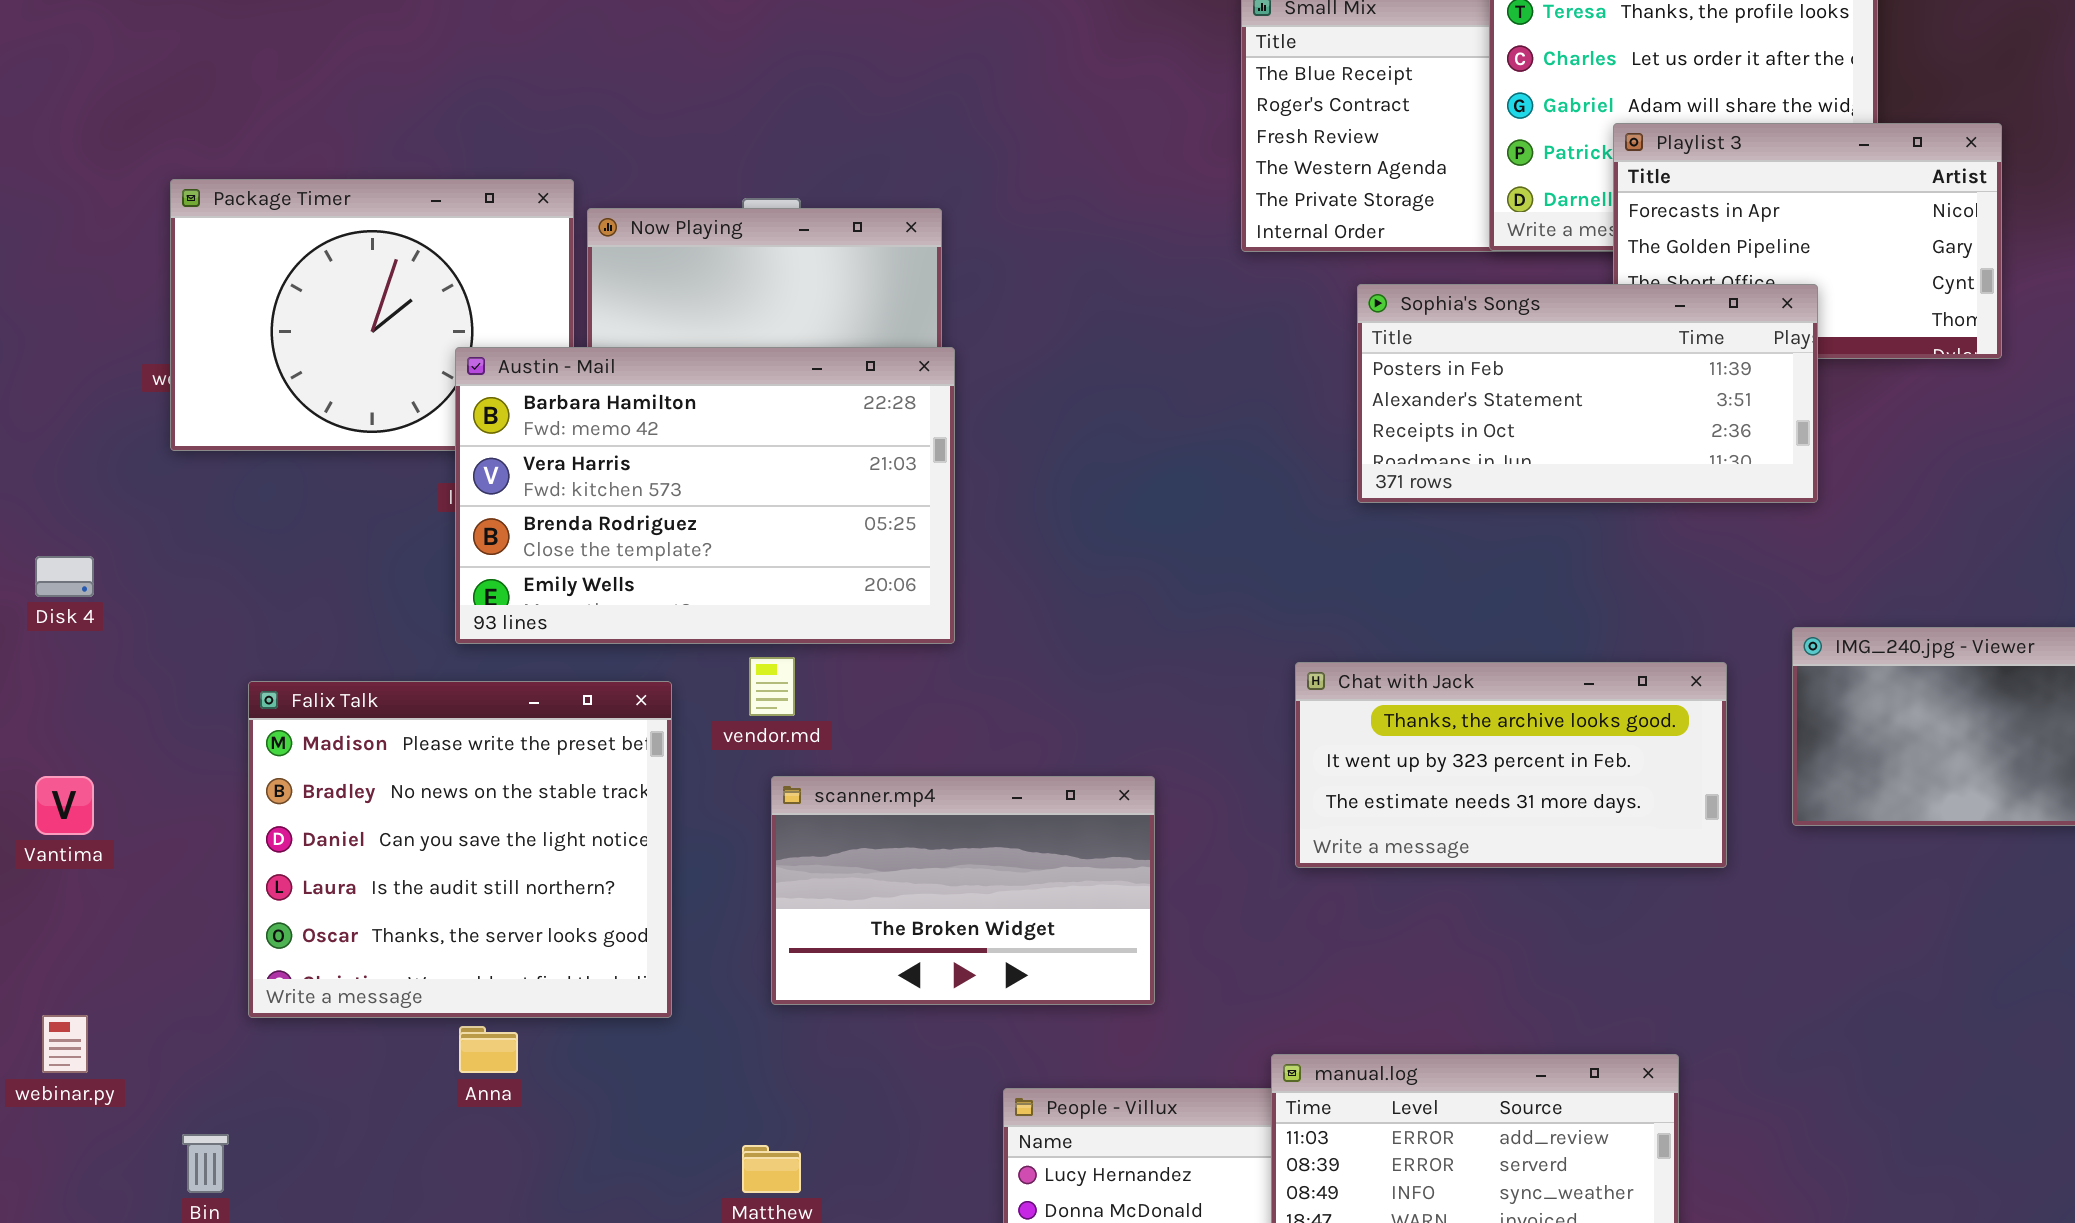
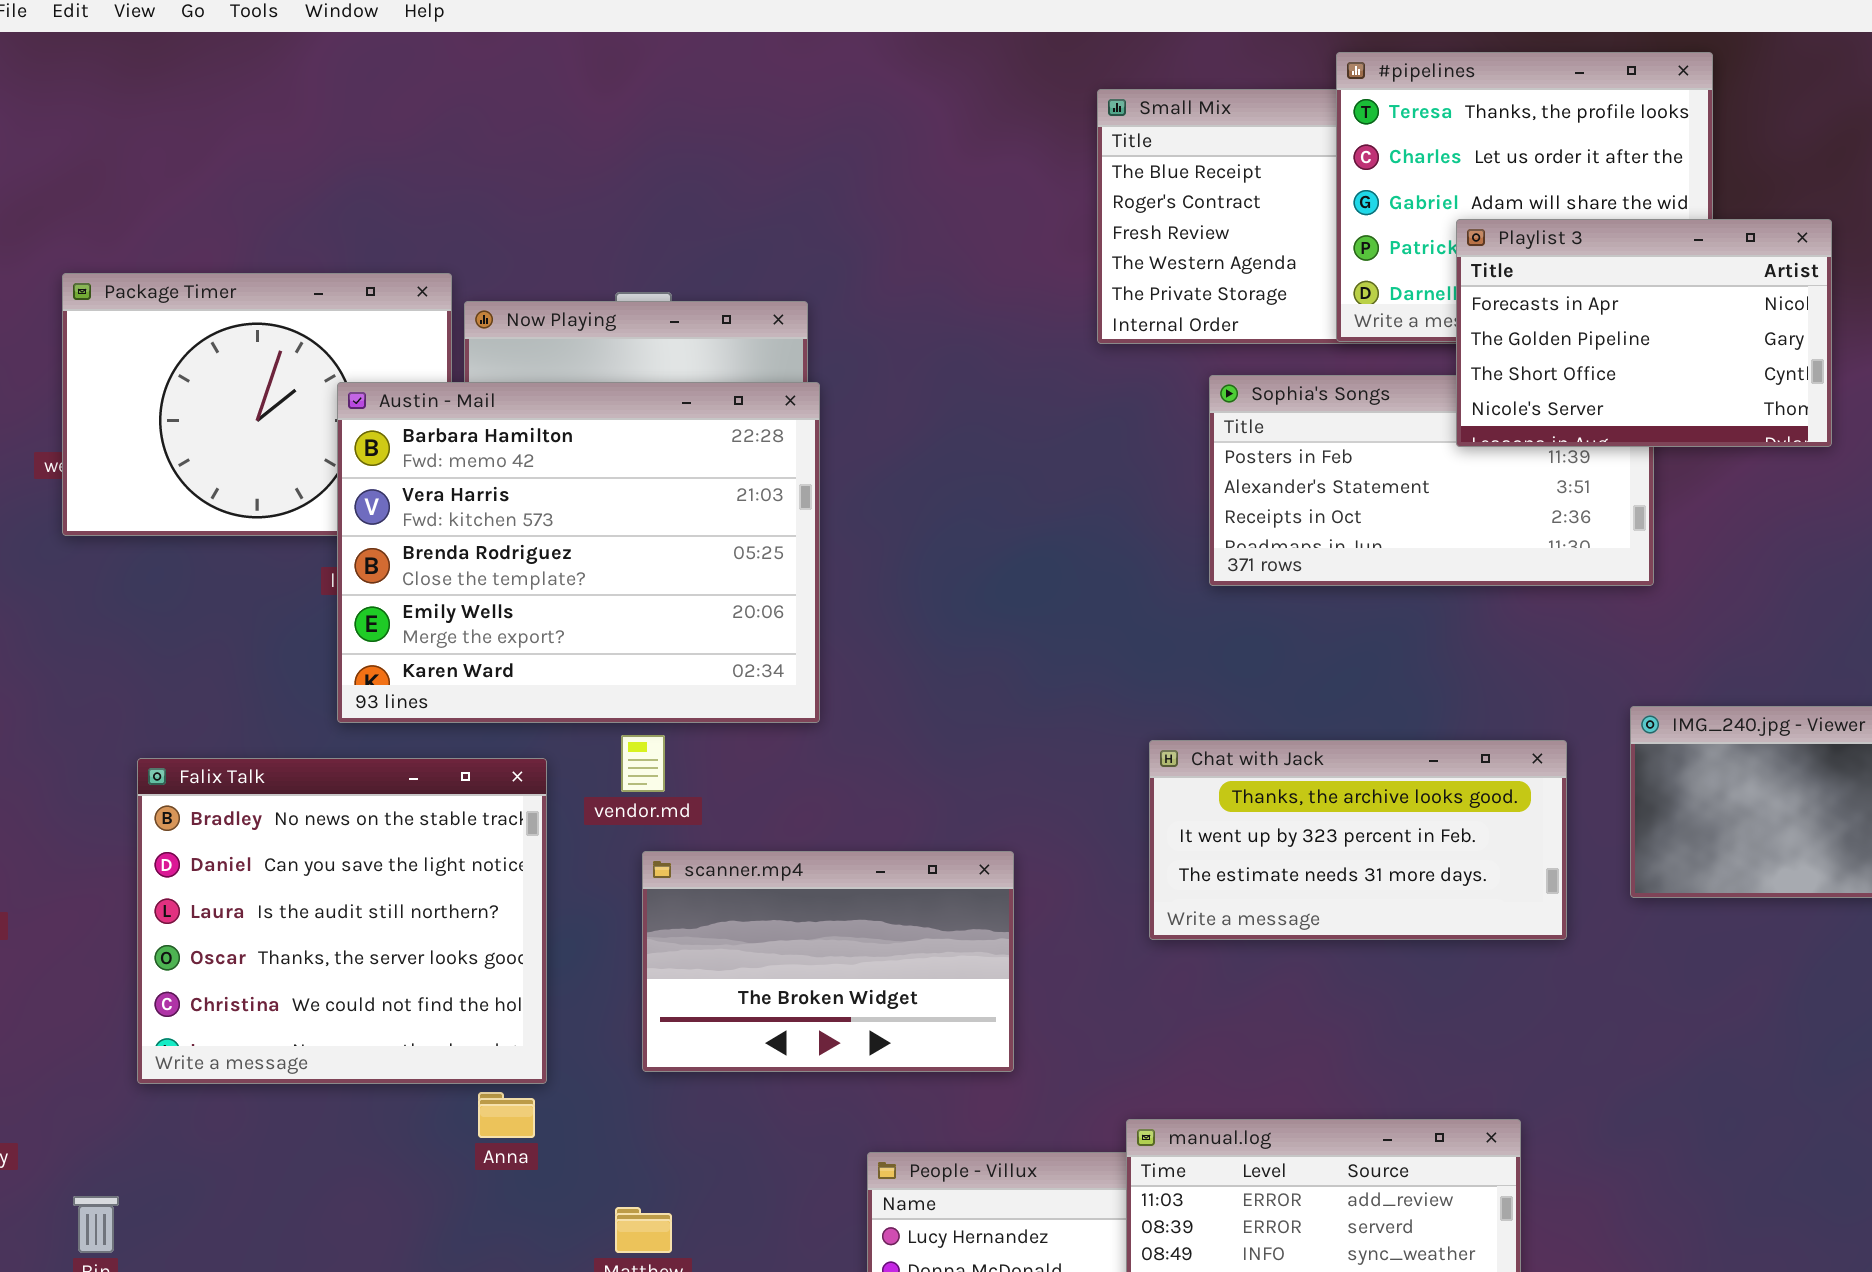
Playlist 3: [1613,123,2002,359] -> [1456,219,1832,447], raised
Austin - Mail: [455,347,955,644] -> [337,382,820,723], resized
Falix Talk: [248,681,672,1018] -> [137,758,547,1084], scrolled down 1 row
Anna: [459,1026,518,1073] -> [478,1092,535,1138], moved

